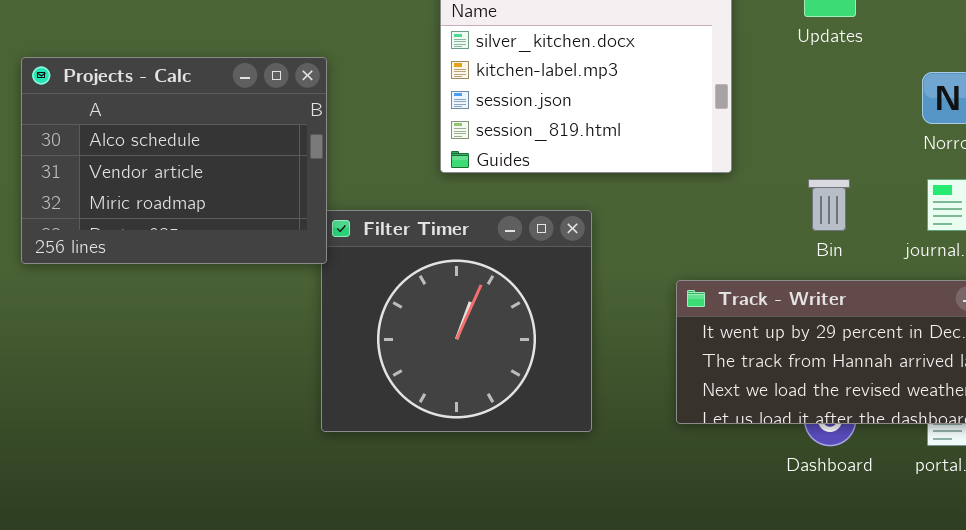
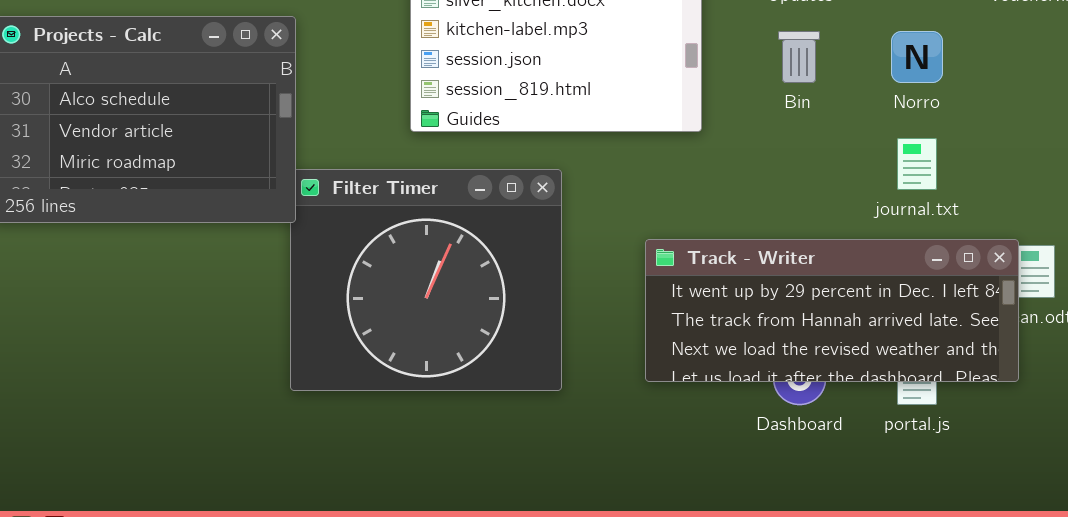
Bin: [808,179,850,231] -> [778,31,820,83], moved

